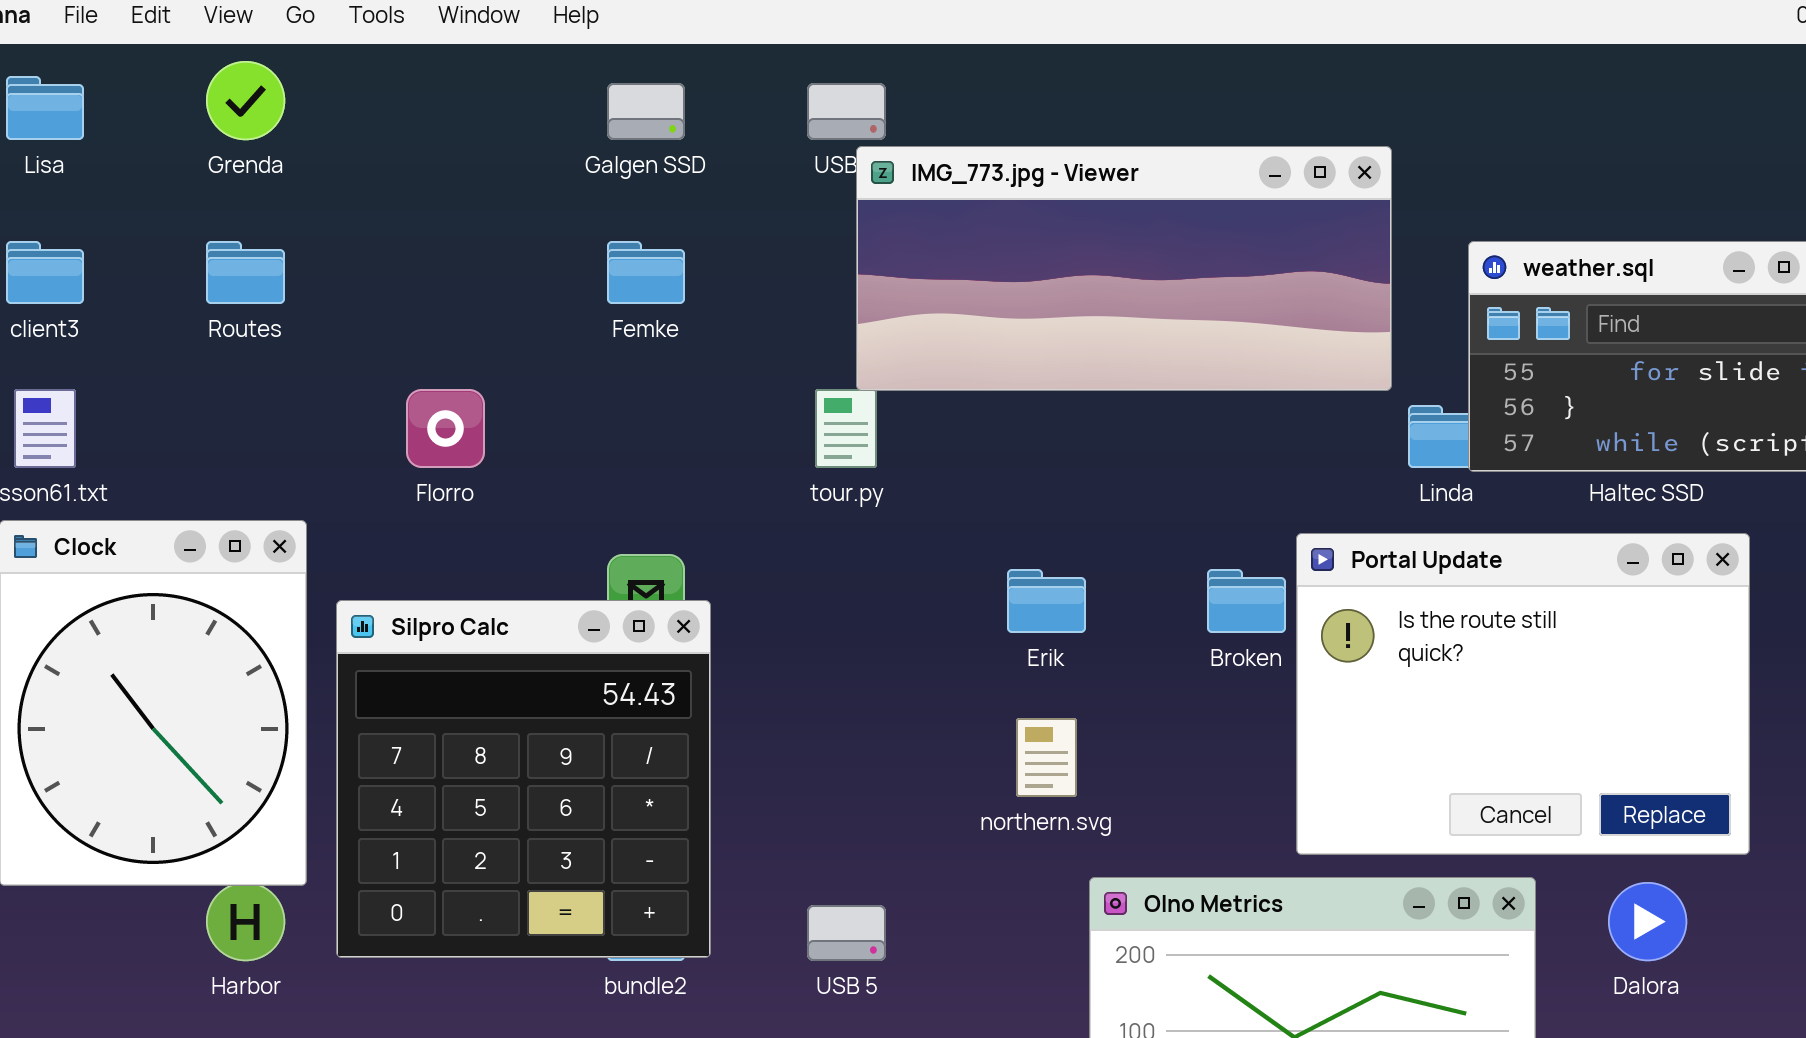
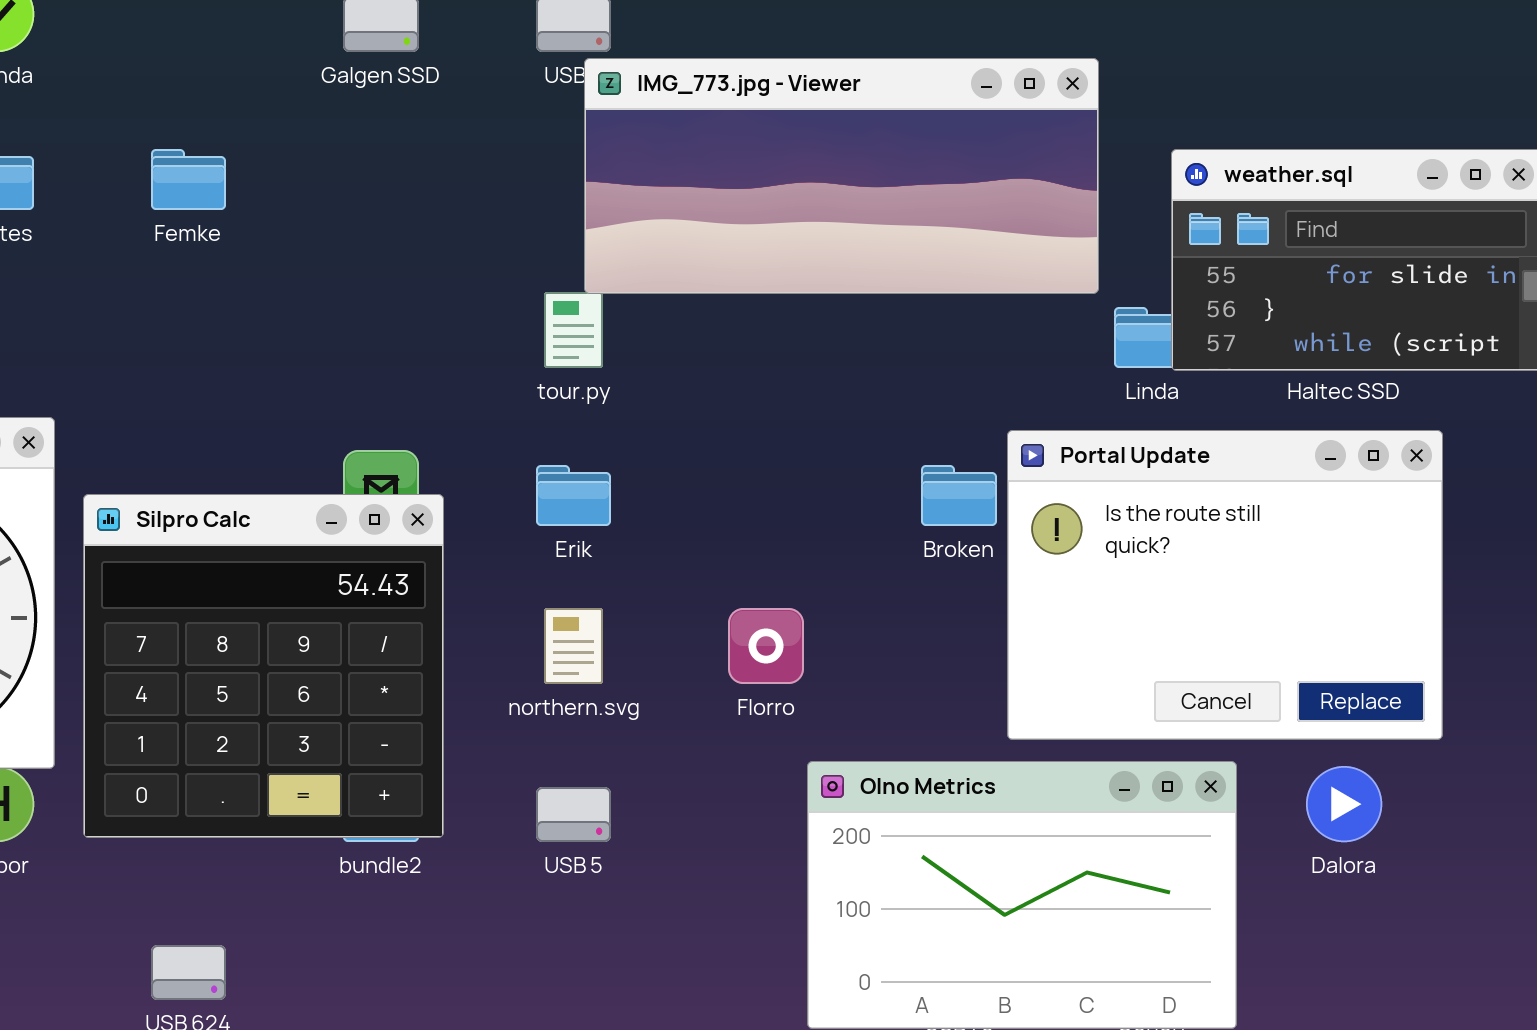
Femke: [607,241,685,304] -> [151,149,226,210], moved
Florro: [406,389,485,468] -> [728,608,804,684], moved
Erik: [1007,569,1086,633] -> [536,465,611,526], moved
northern.svg: [1016,718,1077,797] -> [544,608,603,684], moved

